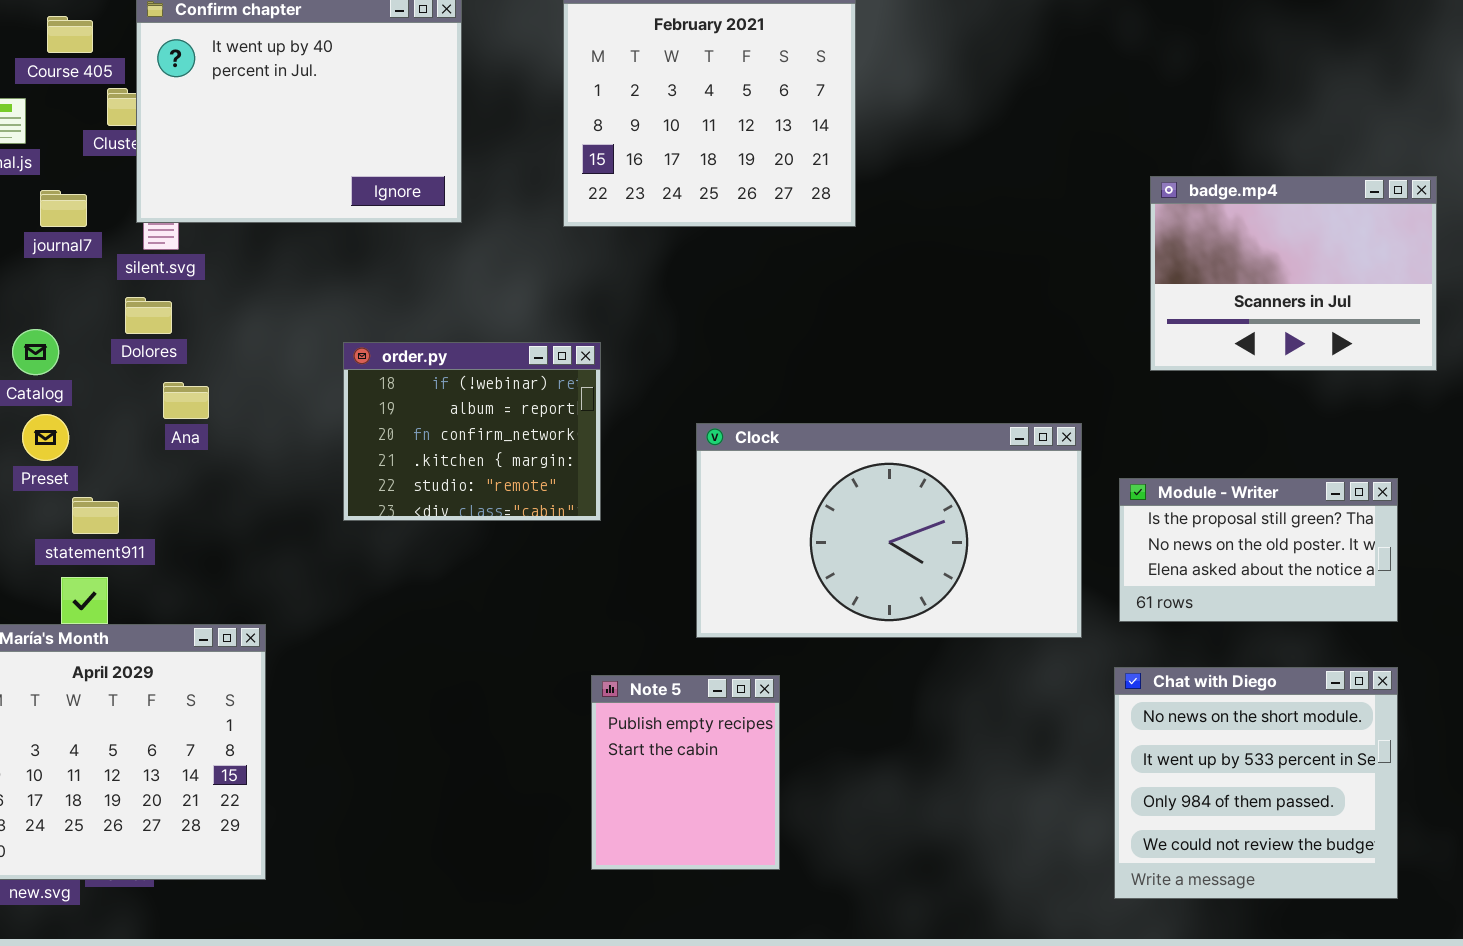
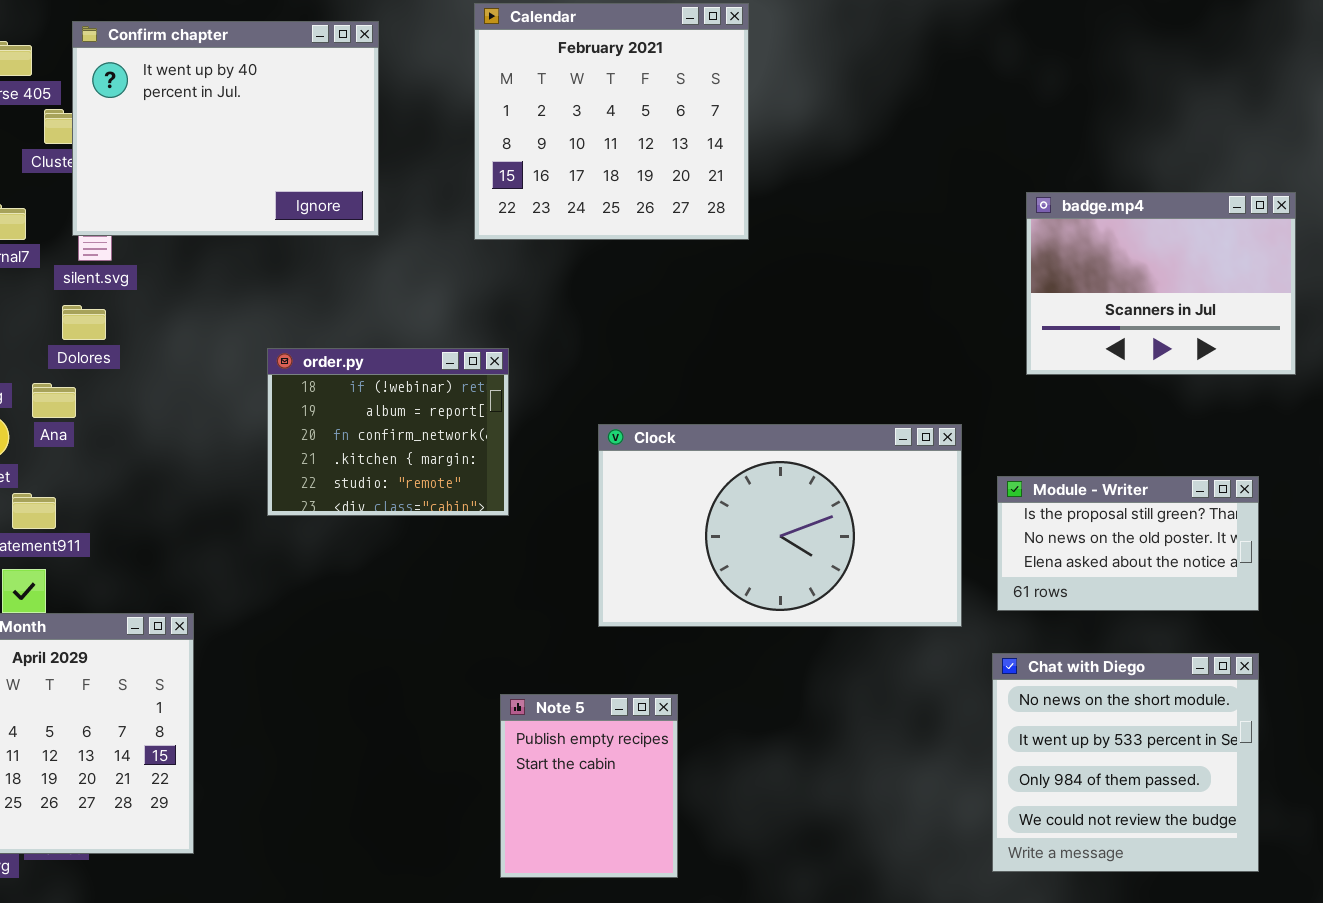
Ana: [163,382,209,419] -> [32,383,76,418], moved
Note 5: [591,675,780,870] -> [500,694,678,878], moved

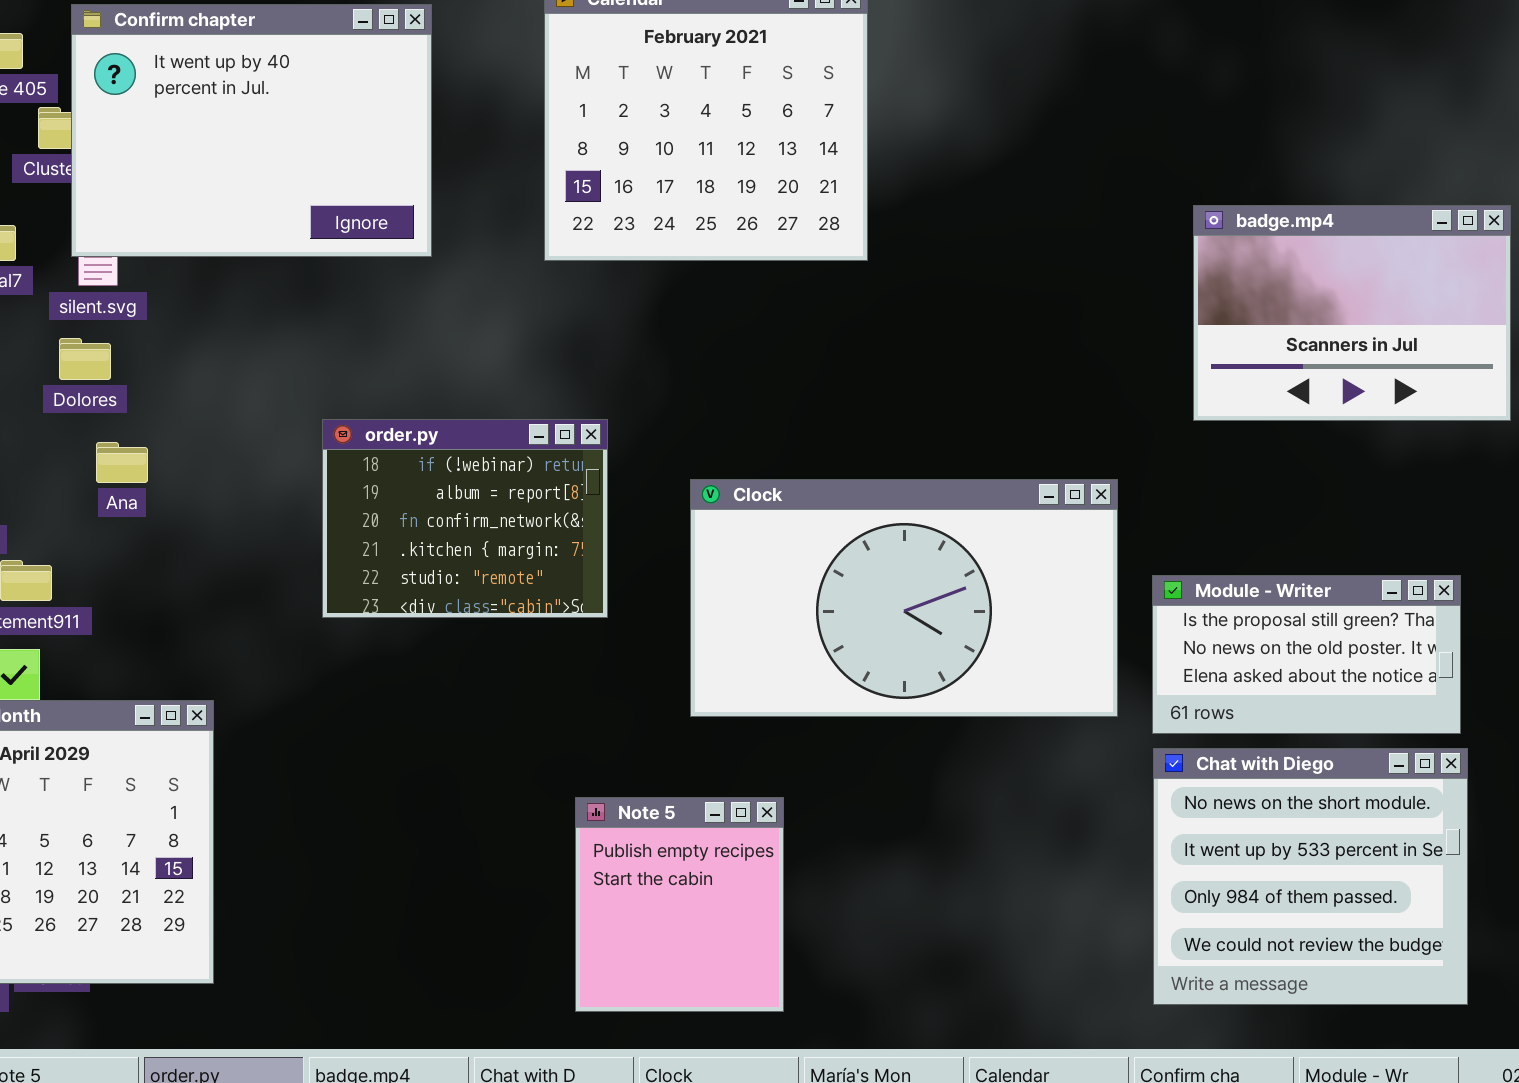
order.py: [267,348,509,516] -> [322,419,608,618], moved
Ana: [32,383,76,418] -> [96,442,148,483], moved
Module - Writer: [997,476,1259,611] -> [1152,575,1461,734], moved

